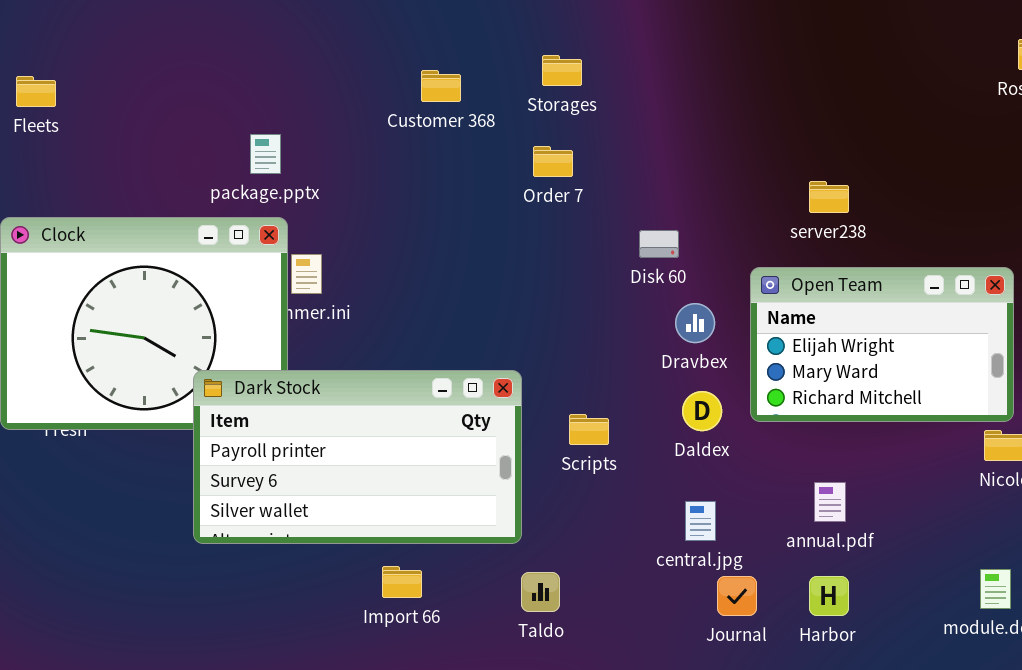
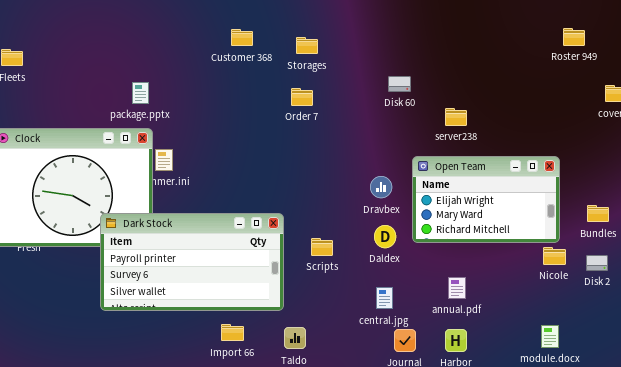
Customer 368: [421,70,461,102] -> [231,29,253,46], moved
Disk 60: [639,230,679,258] -> [388,76,411,92], moved
Import 66: [382,566,422,598] -> [221,324,244,341], moved

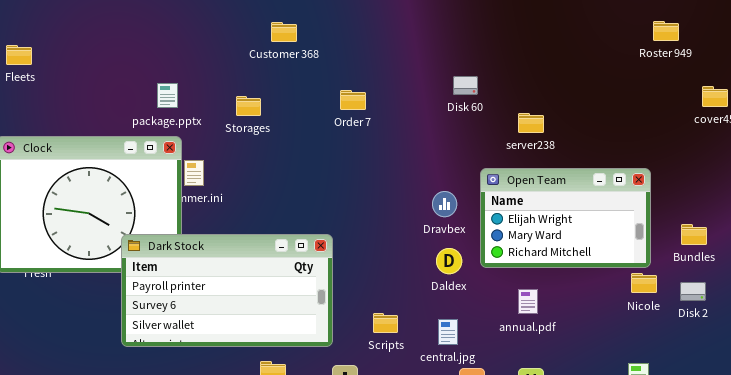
Storages: [296,37,318,54] -> [236,96,261,116], moved
Scripts: [311,238,333,256] -> [373,313,398,333], moved
annual.pdf: [448,277,466,299] -> [518,289,538,314], moved

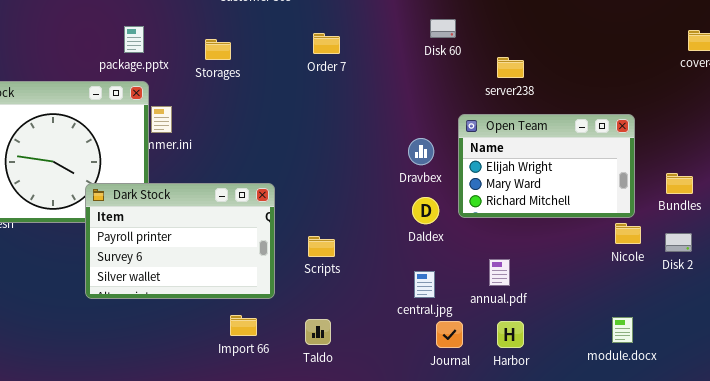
Dark Stock: [121,234,333,347] -> [85,183,275,299], resized
annual.pdf: [518,289,538,314] -> [489,259,510,286], moved
Scripts: [373,313,398,333] -> [308,236,335,257], moved

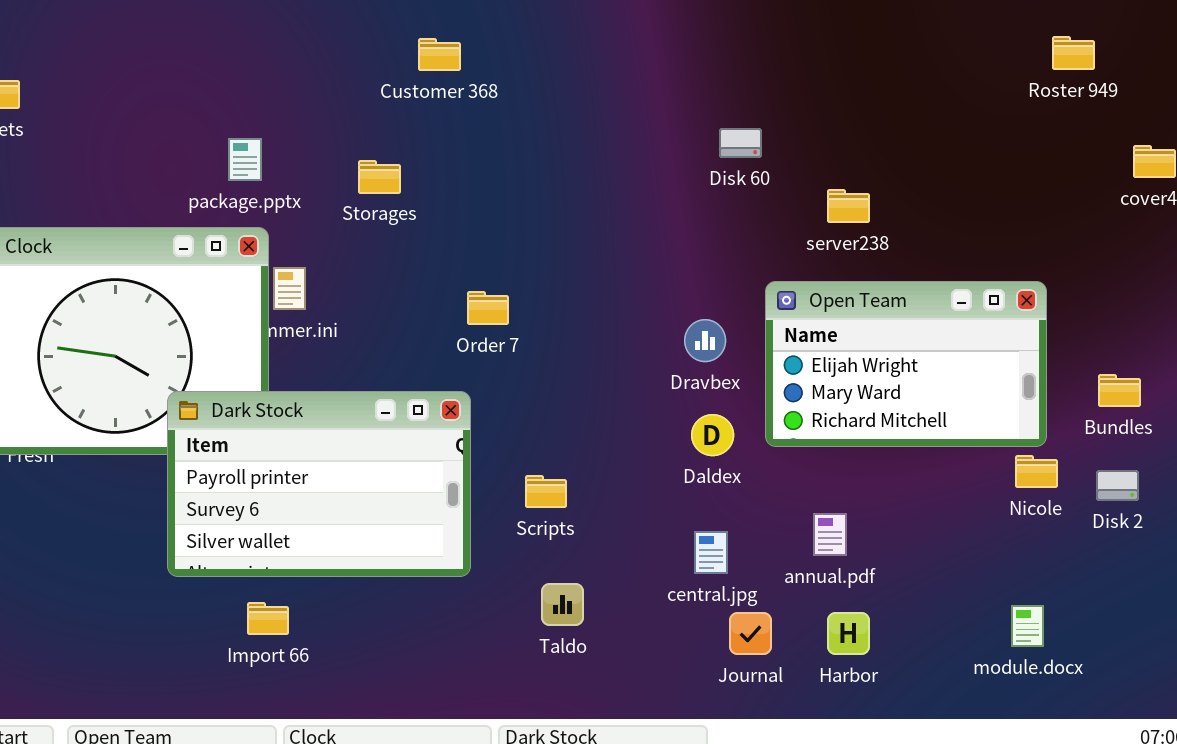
Order 7: [313,33,340,54] -> [467,291,509,325], moved
Import 66: [230,315,257,336] -> [247,602,289,635], moved
Taldo: [305,319,331,345] -> [541,583,584,626], moved

